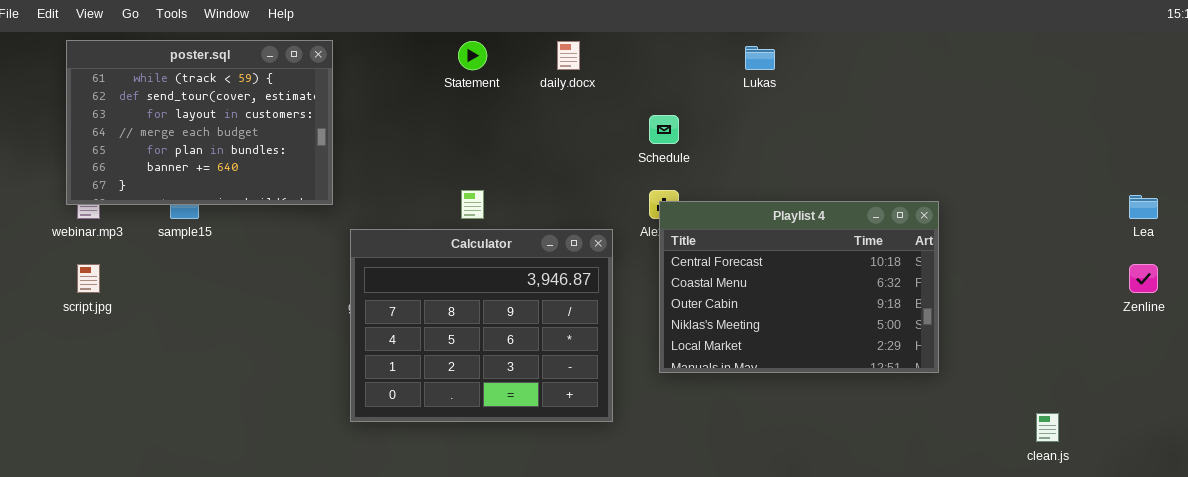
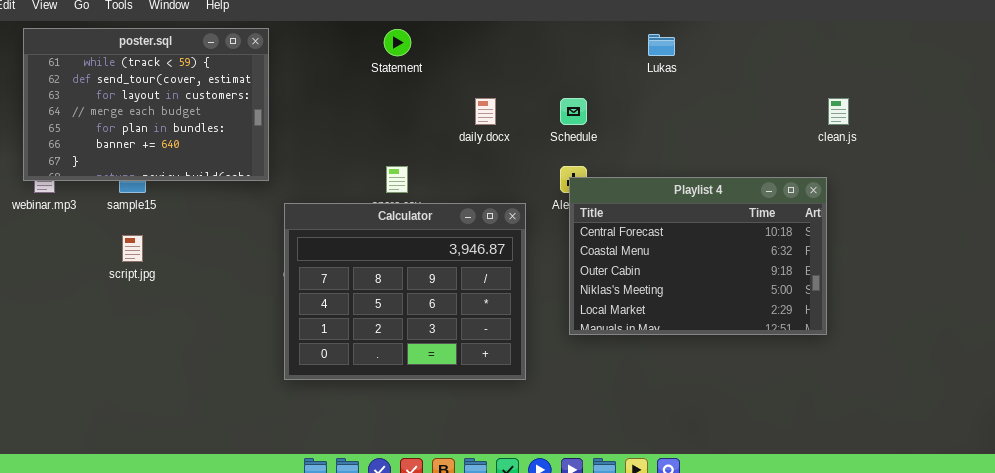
daily.docx: [557,41,580,70] -> [475,98,496,125], moved
script.jpg: [77,264,100,293] -> [122,235,143,262], moved
clean.js: [1036,413,1059,442] -> [828,98,849,125], moved

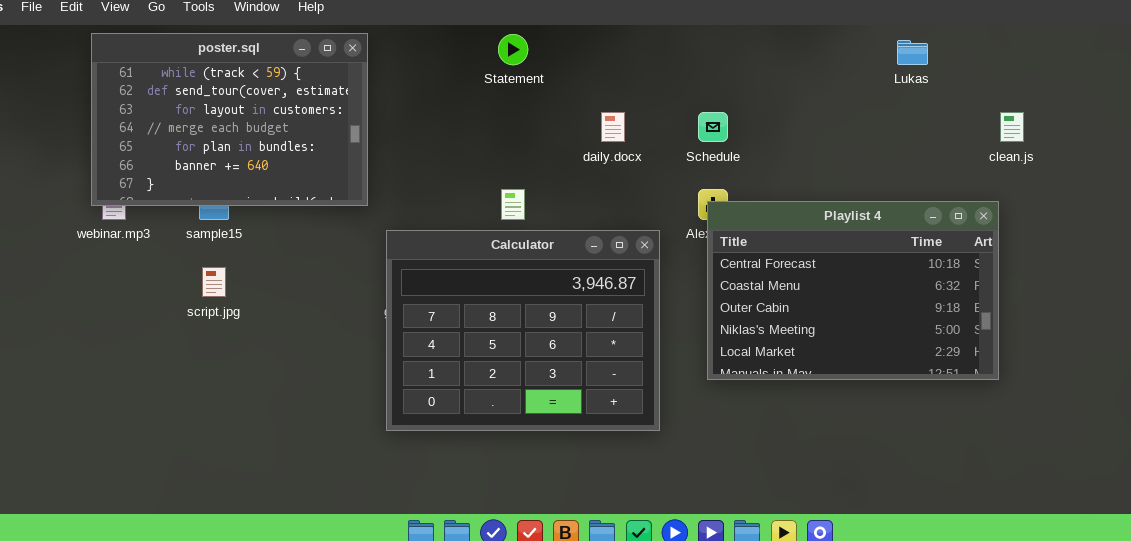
Lukas: [648,34,675,56] -> [897,40,928,65], moved

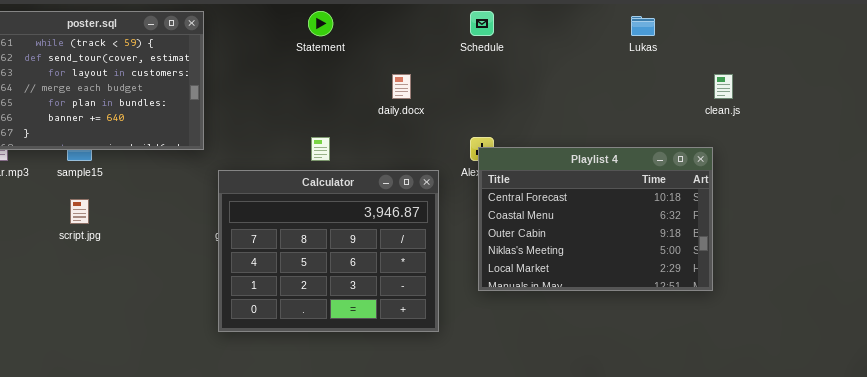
Schedule: [698,112,728,142] -> [470,11,494,36], moved

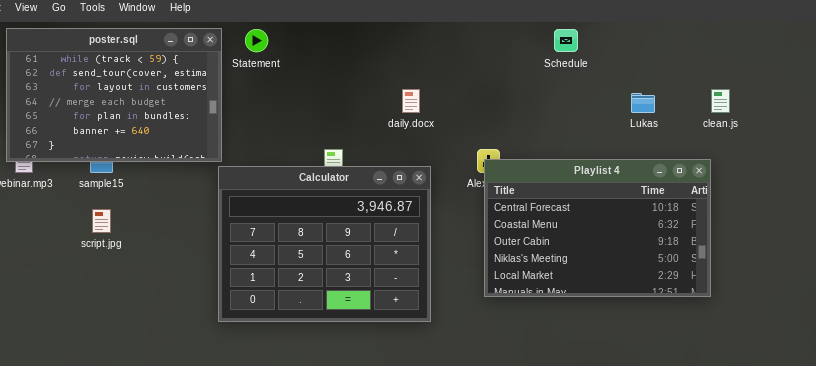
Statement: [308,11,333,36] -> [245,29,268,52], moved
Schedule: [470,11,494,36] -> [554,29,578,52], moved
Lukas: [631,16,655,36] -> [631,93,655,113], moved
Calculator: [218,170,439,332] -> [218,166,431,322], moved

